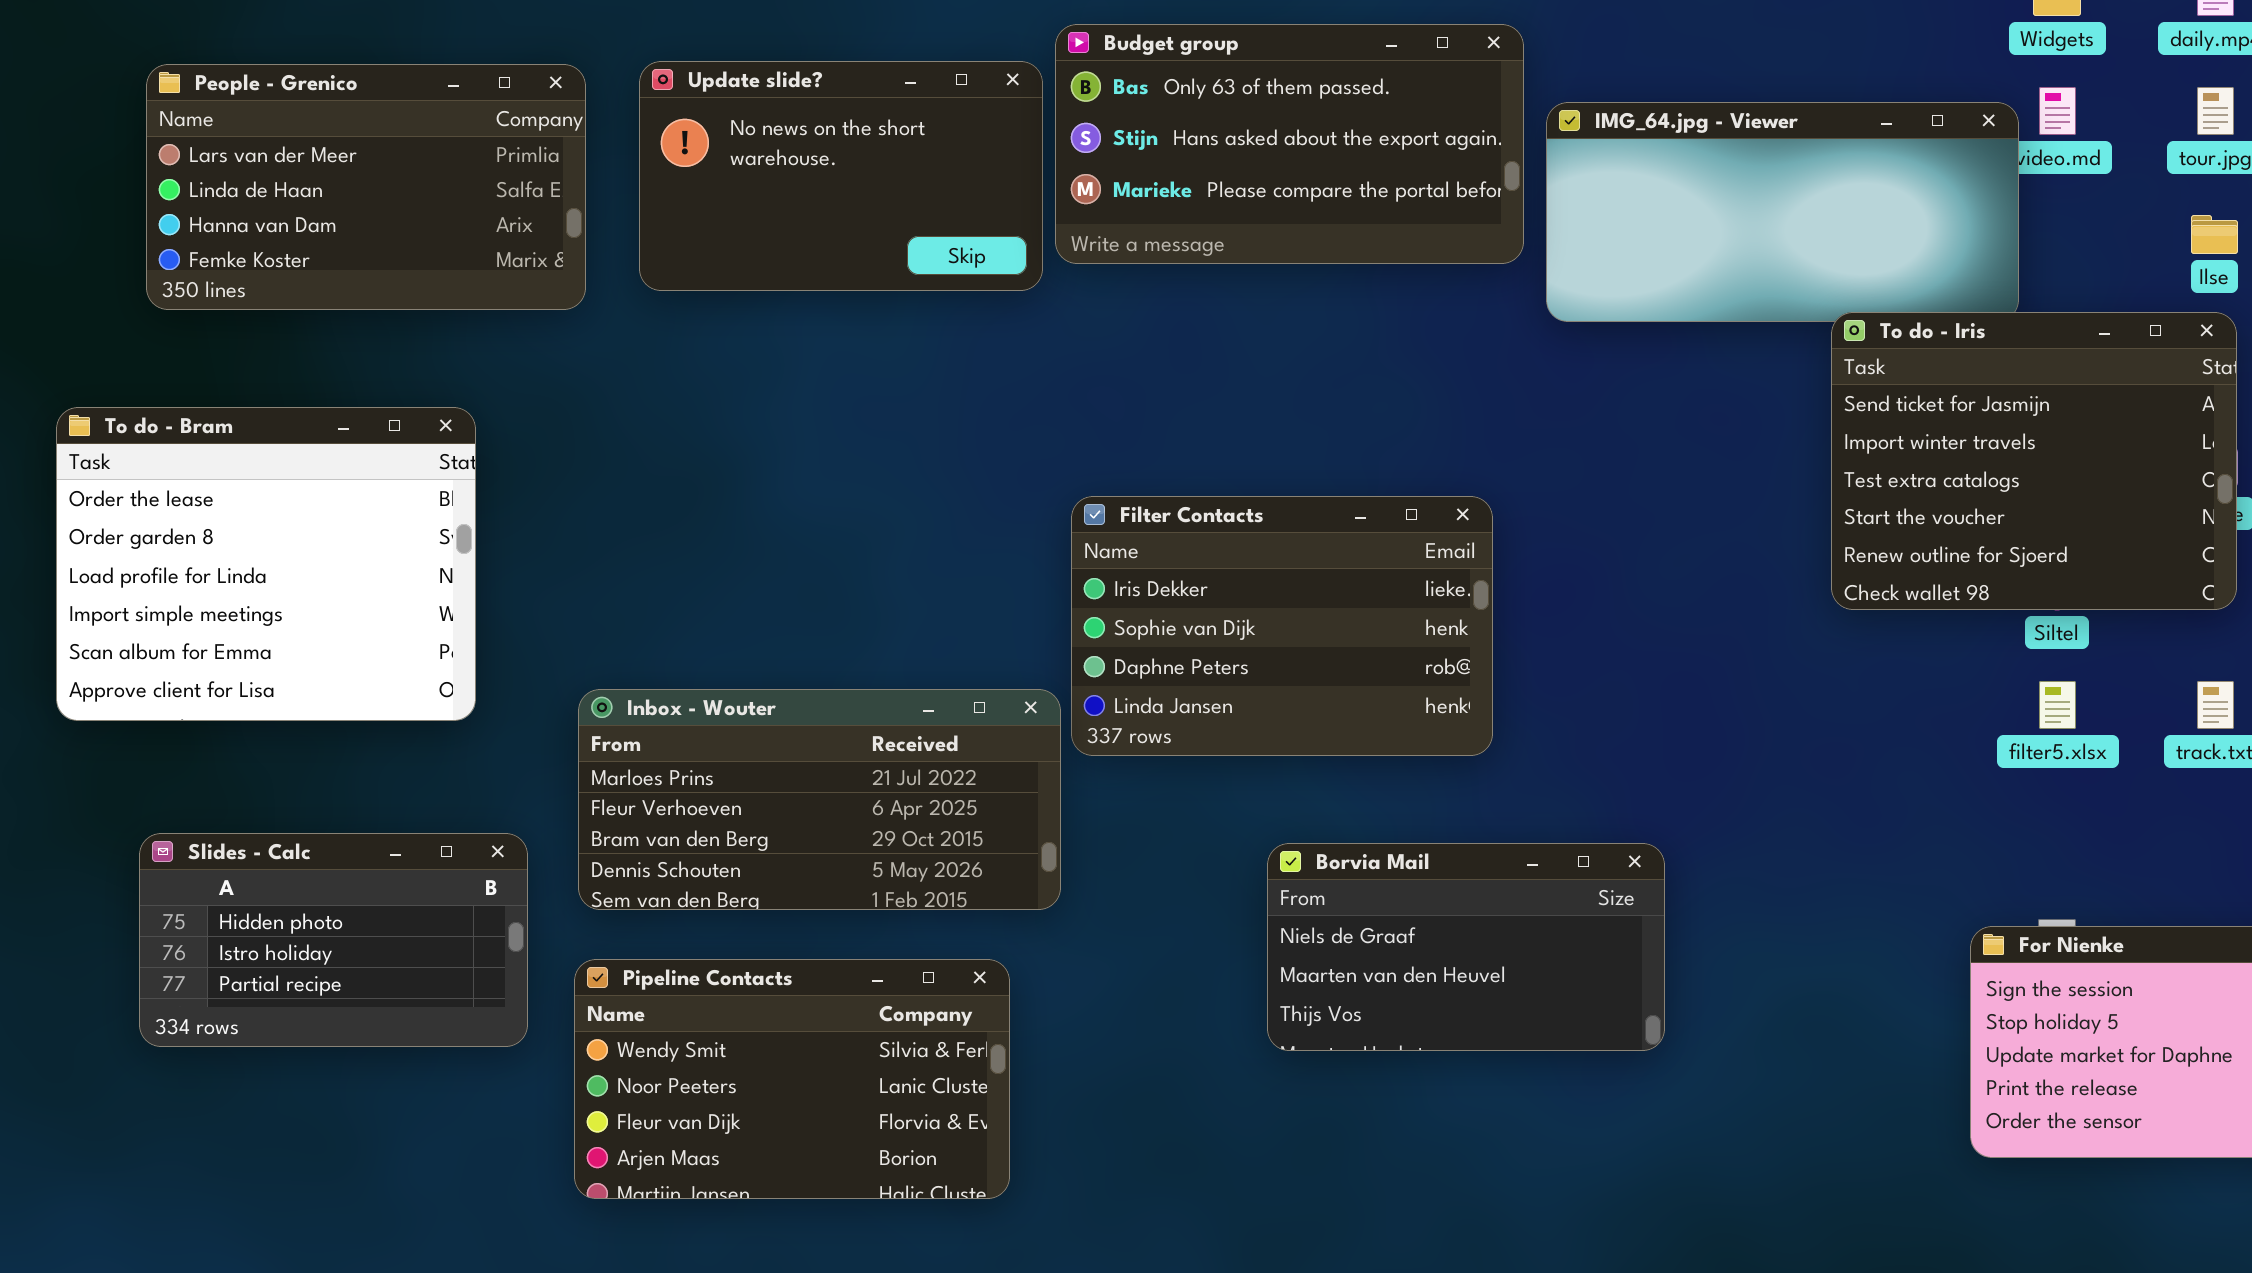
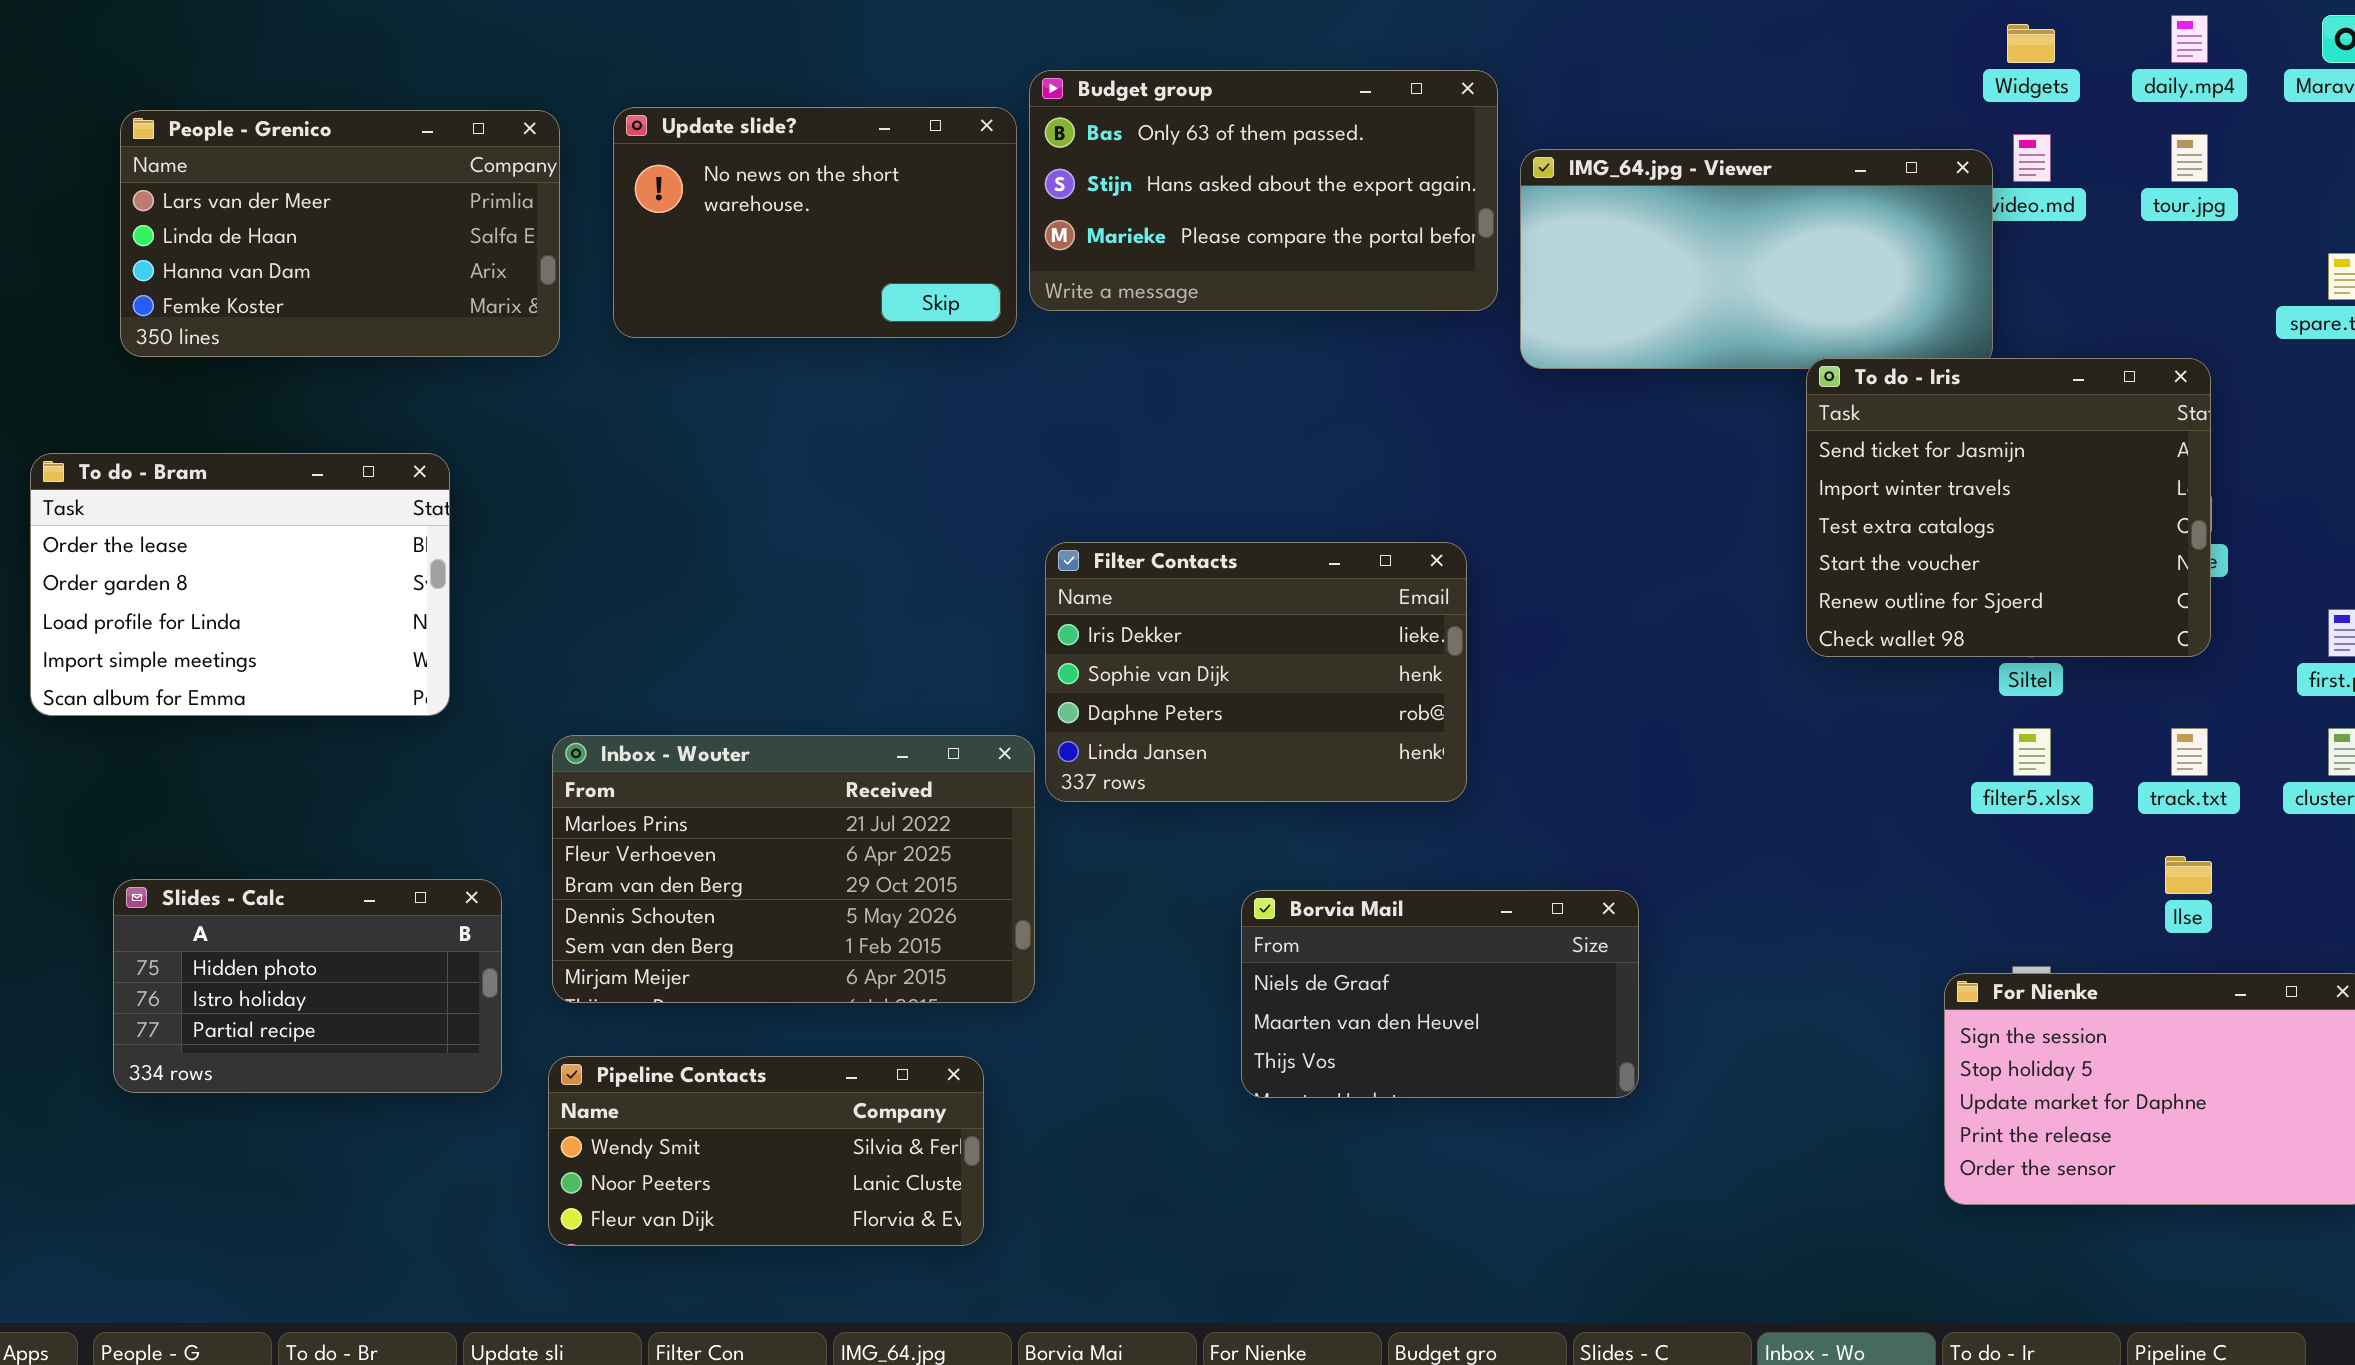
Ilse: [2191,215,2238,254] -> [2165,856,2212,894], moved
To do - Bram: [56,407,476,721] -> [30,453,450,716], resized
Inbox - Wouter: [578,689,1061,910] -> [552,735,1035,1003], resized
Pipeline Contacts: [574,959,1010,1199] -> [548,1056,984,1246], resized

